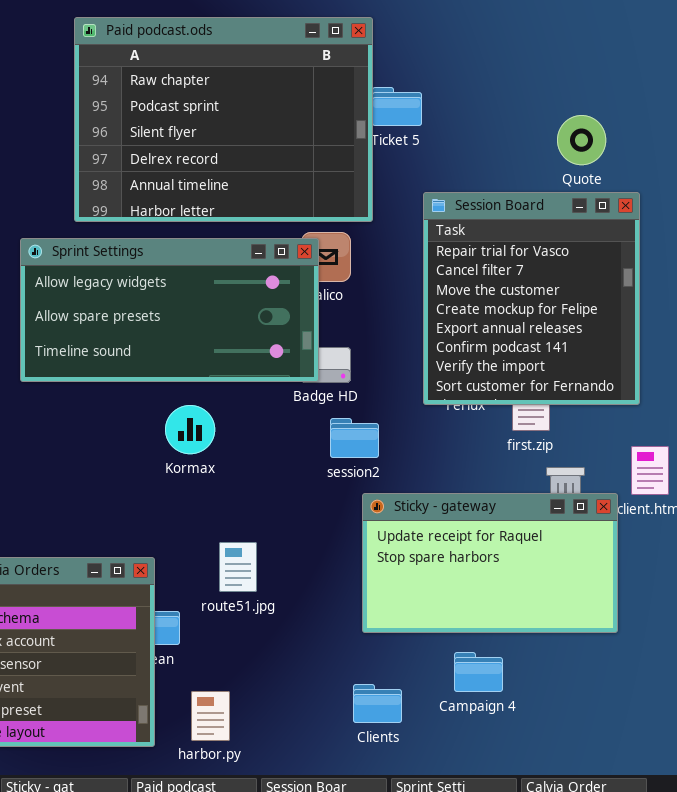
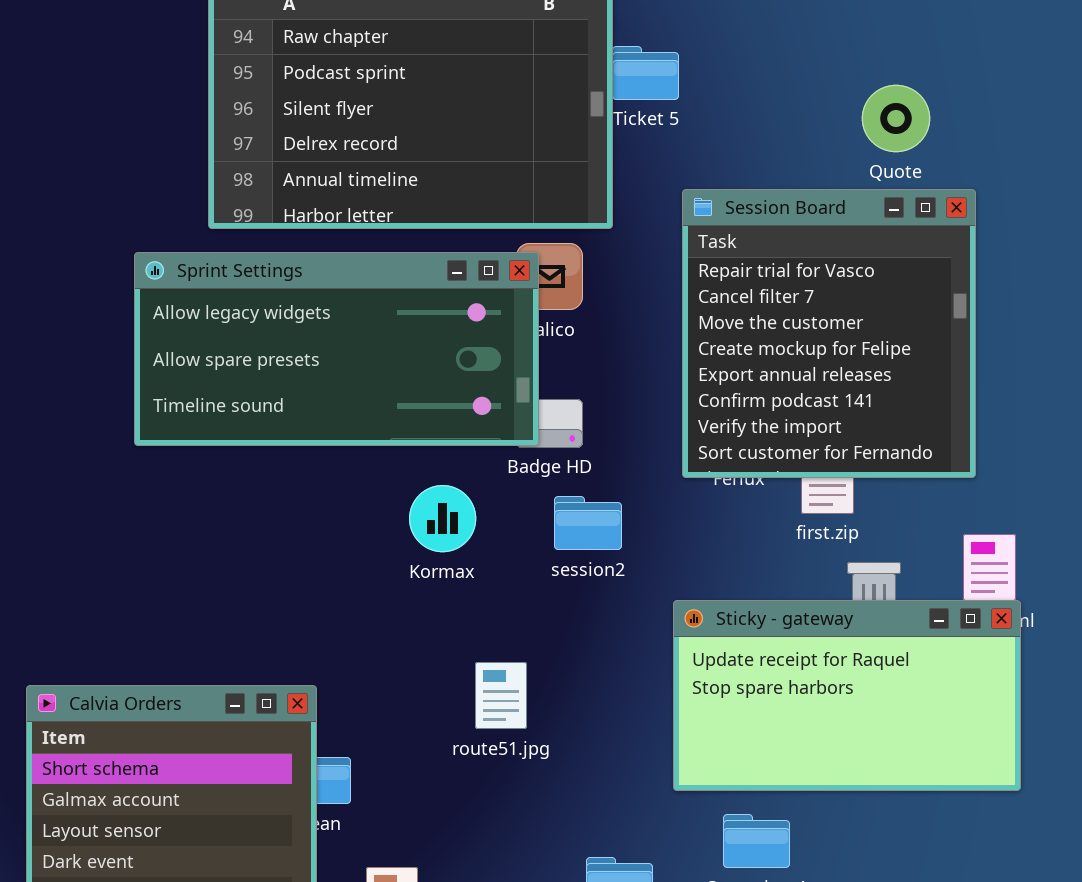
Kormax: [165,405,215,454] -> [409,485,476,552], moved
Sticky - gateway: [362,493,618,633] -> [673,600,1021,791], moved
route51.jpg: [219,542,257,592] -> [475,662,527,729], moved

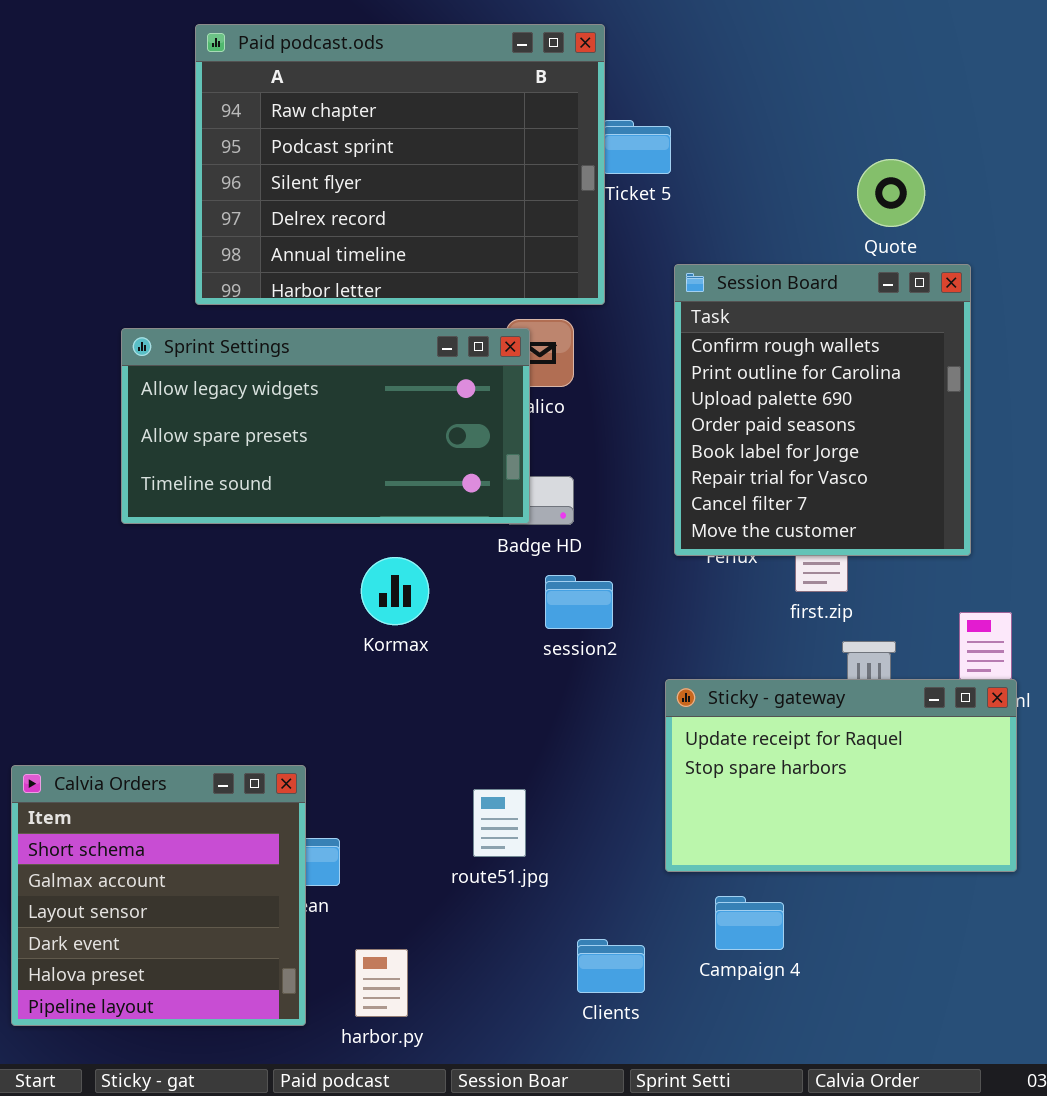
Session Board: [682,189,976,478] -> [674,264,971,556], scrolled up 5 rows
Kormax: [409,485,476,552] -> [361,557,429,625], moved
route51.jpg: [475,662,527,729] -> [473,789,526,857], moved

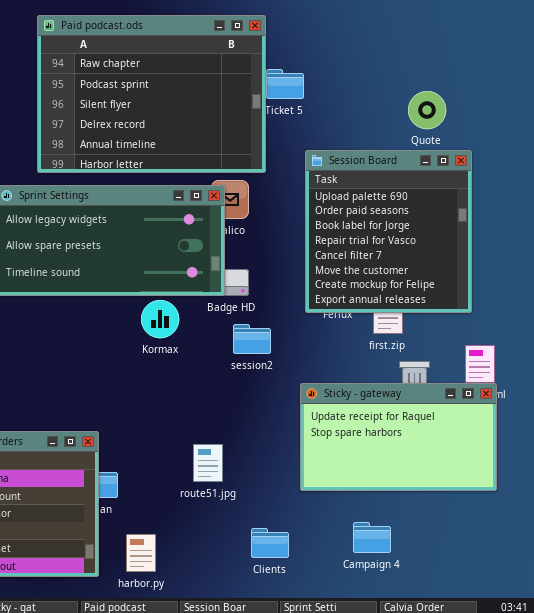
Session Board: [674,264,971,556] -> [305,150,472,313], scrolled down 2 rows
Kormax: [361,557,429,625] -> [141,300,179,338], moved
Campaign 4: [715,896,784,950] -> [353,522,391,553], moved

